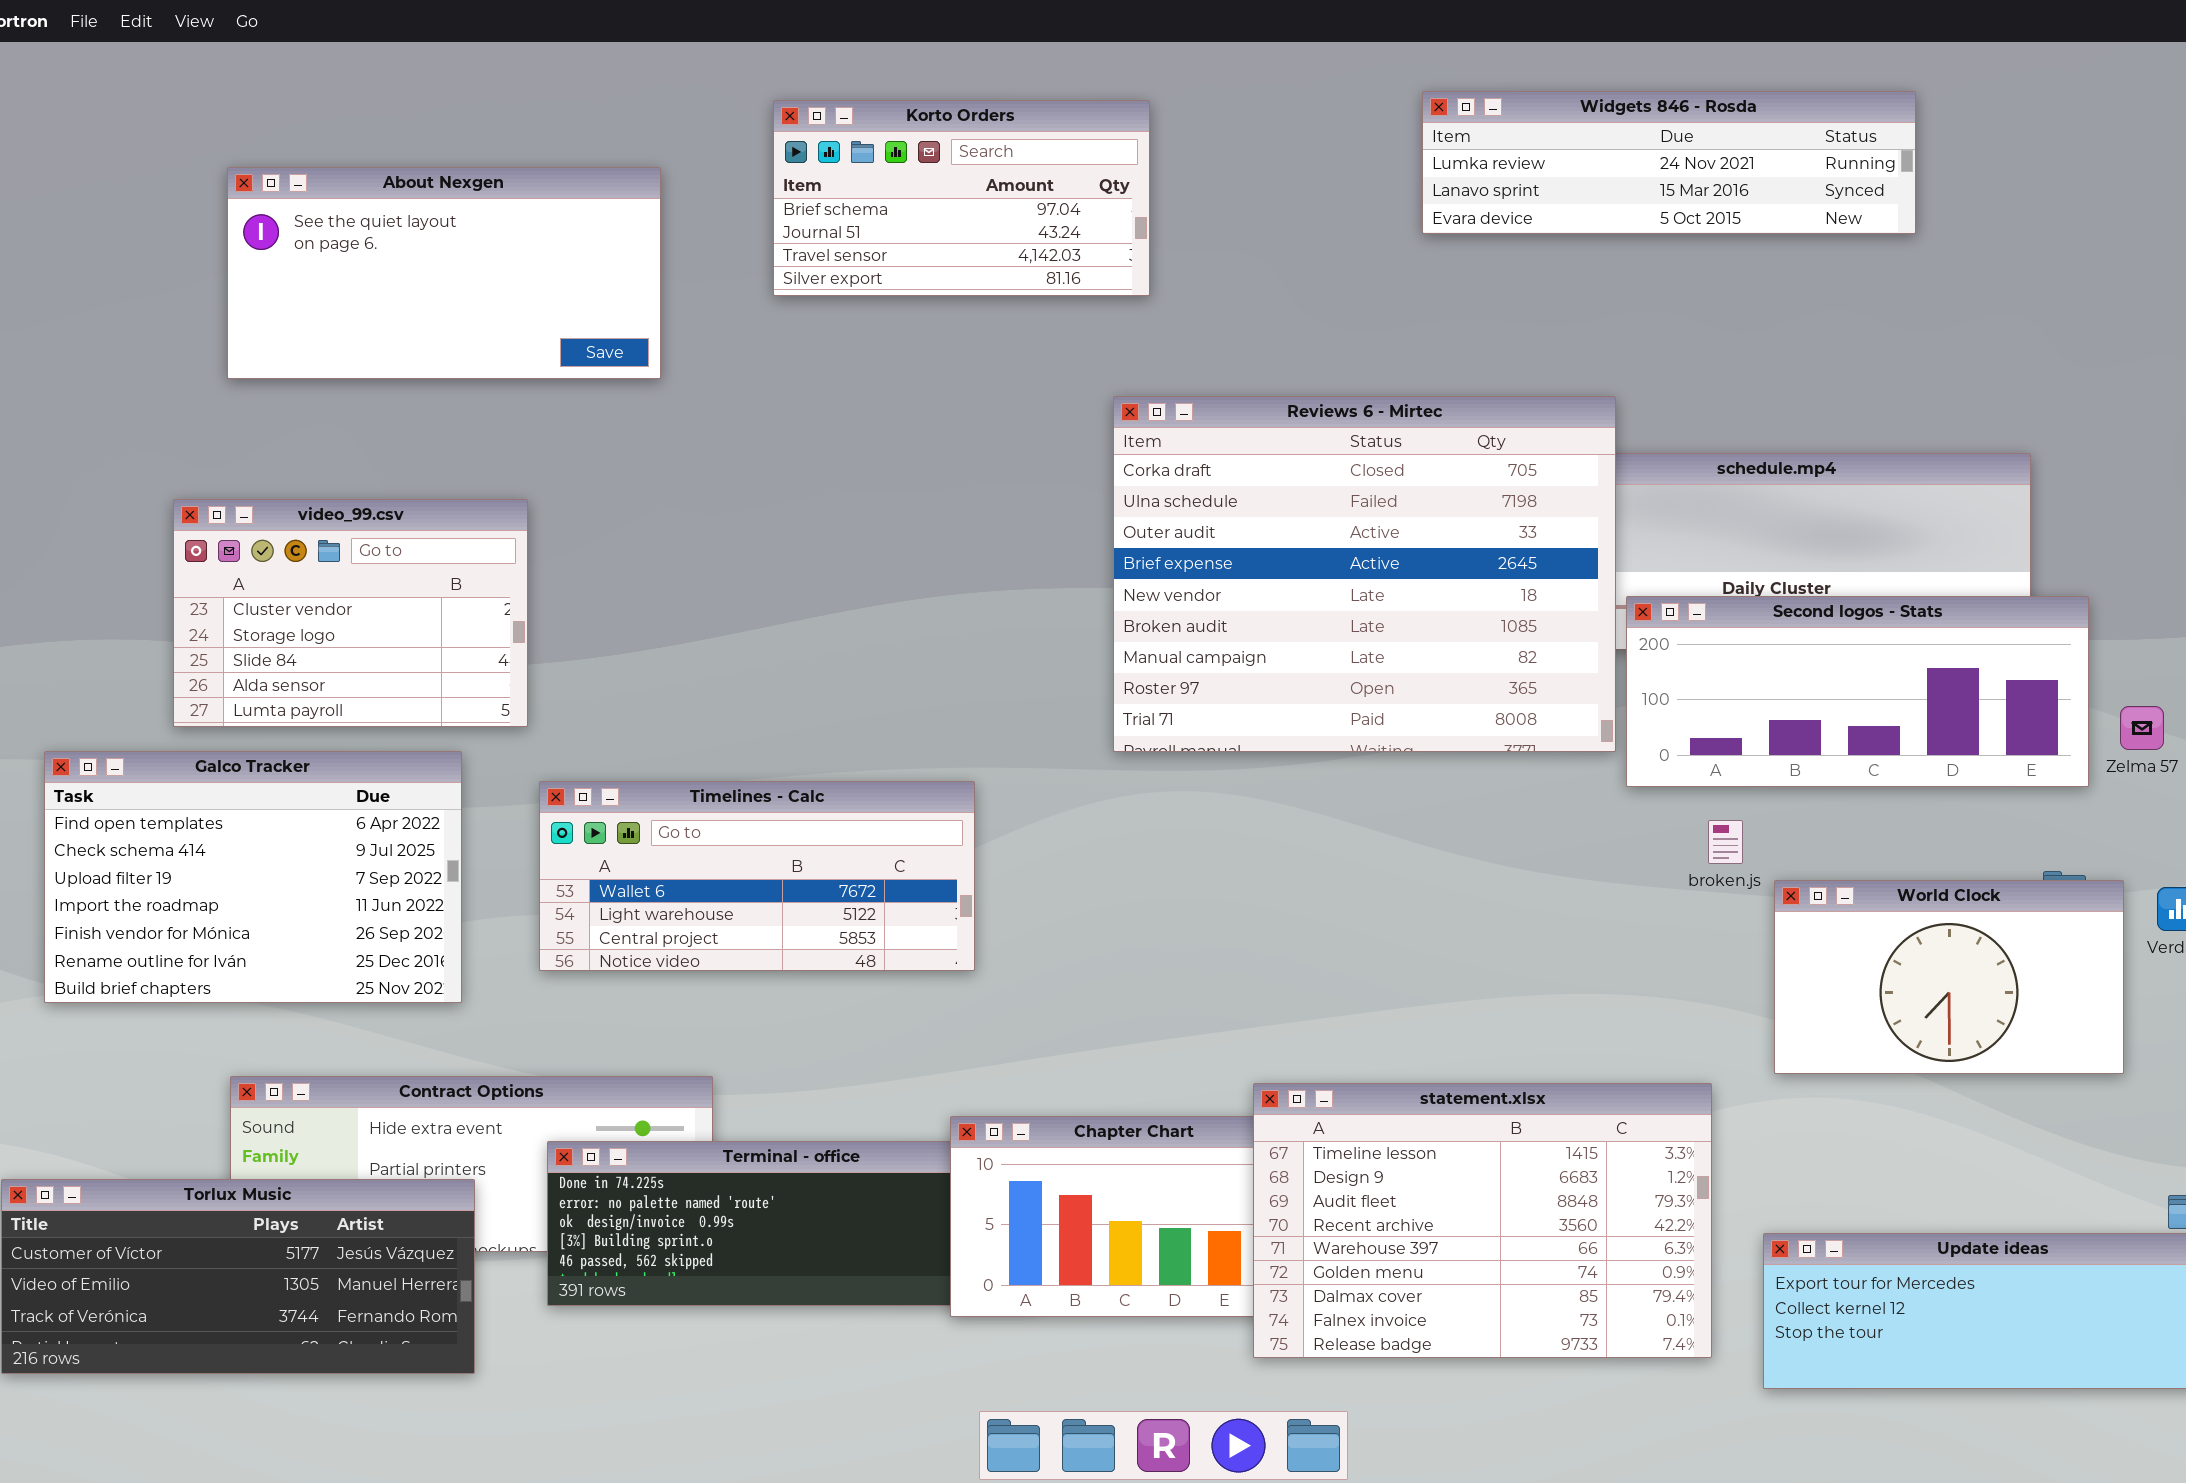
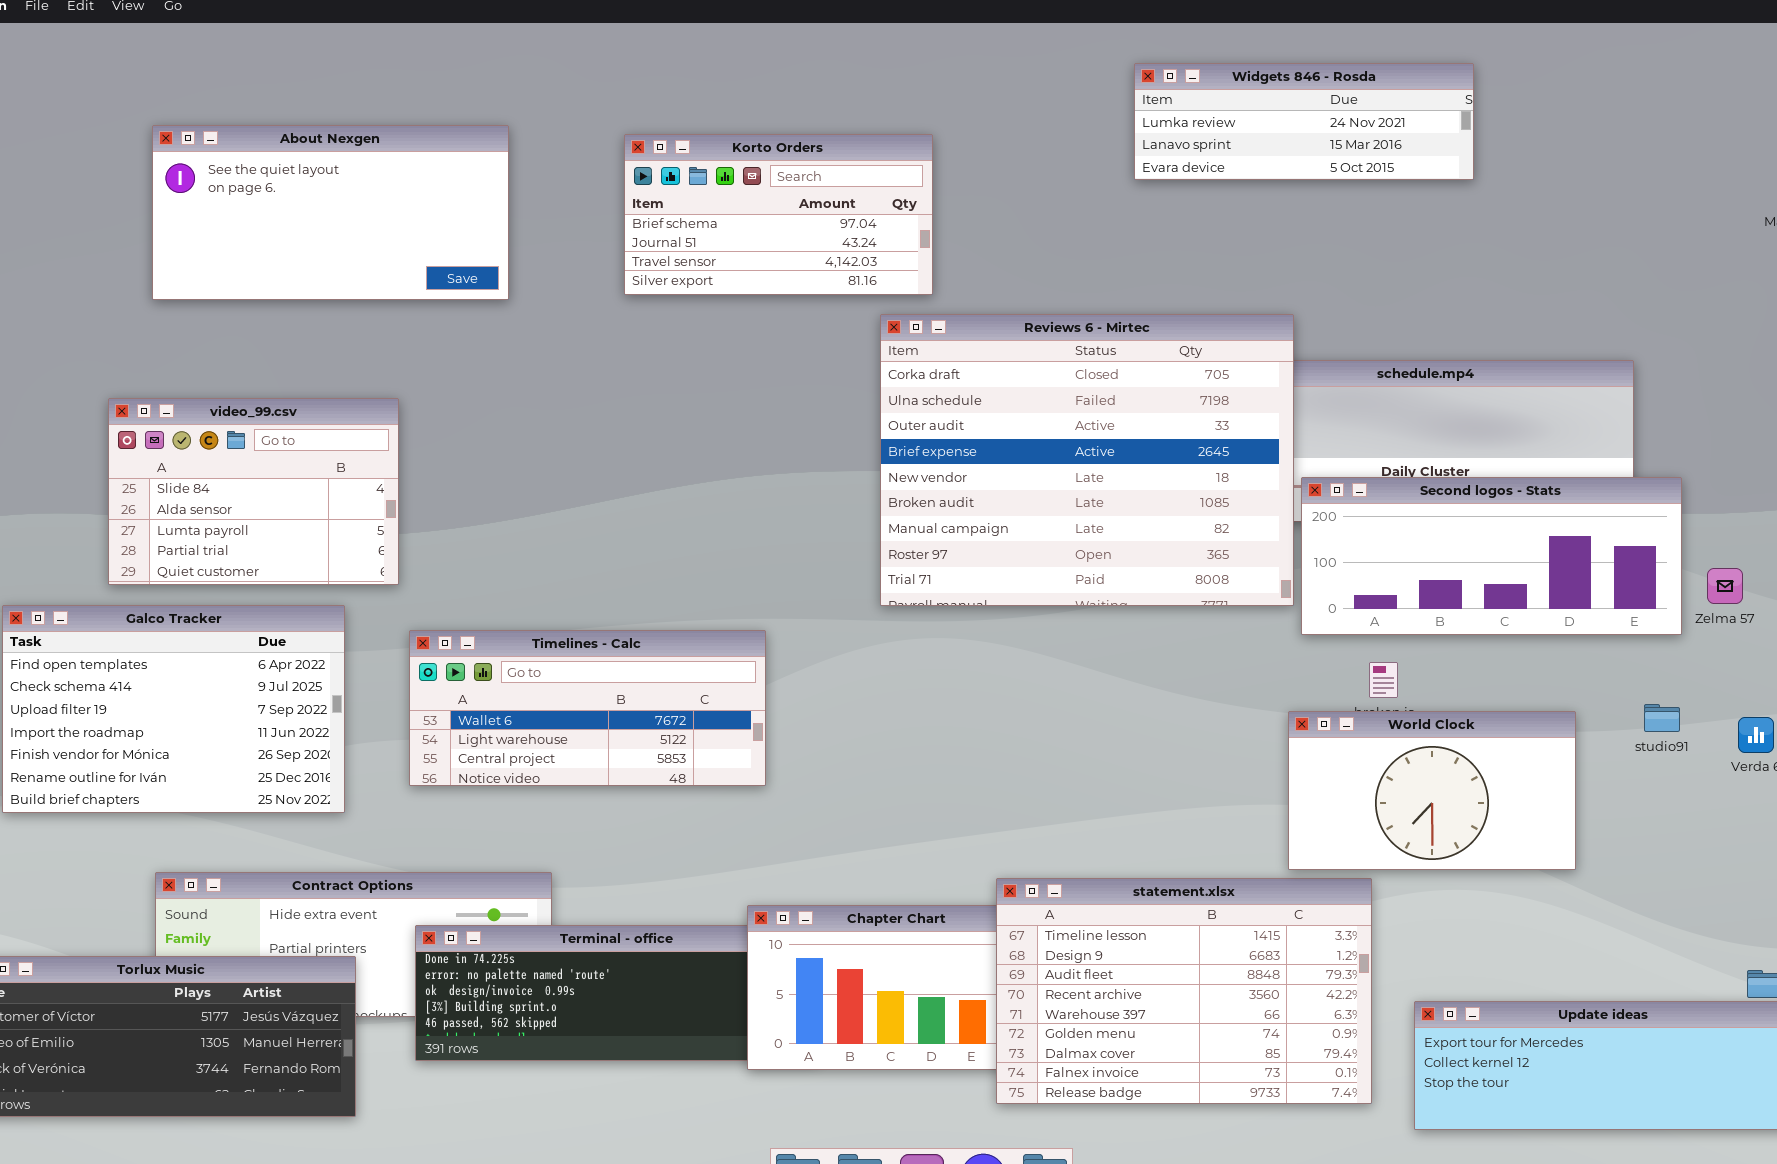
Widgets 846 - Rosda: [1422,91,1916,234] -> [1134,63,1474,180], resized
Korto Orders: [773,100,1150,296] -> [624,134,933,295], moved
video_99.csv: [173,499,528,727] -> [108,398,399,585], scrolled down 2 rows
World Clock: [1774,880,2124,1074] -> [1288,711,1576,870], moved

